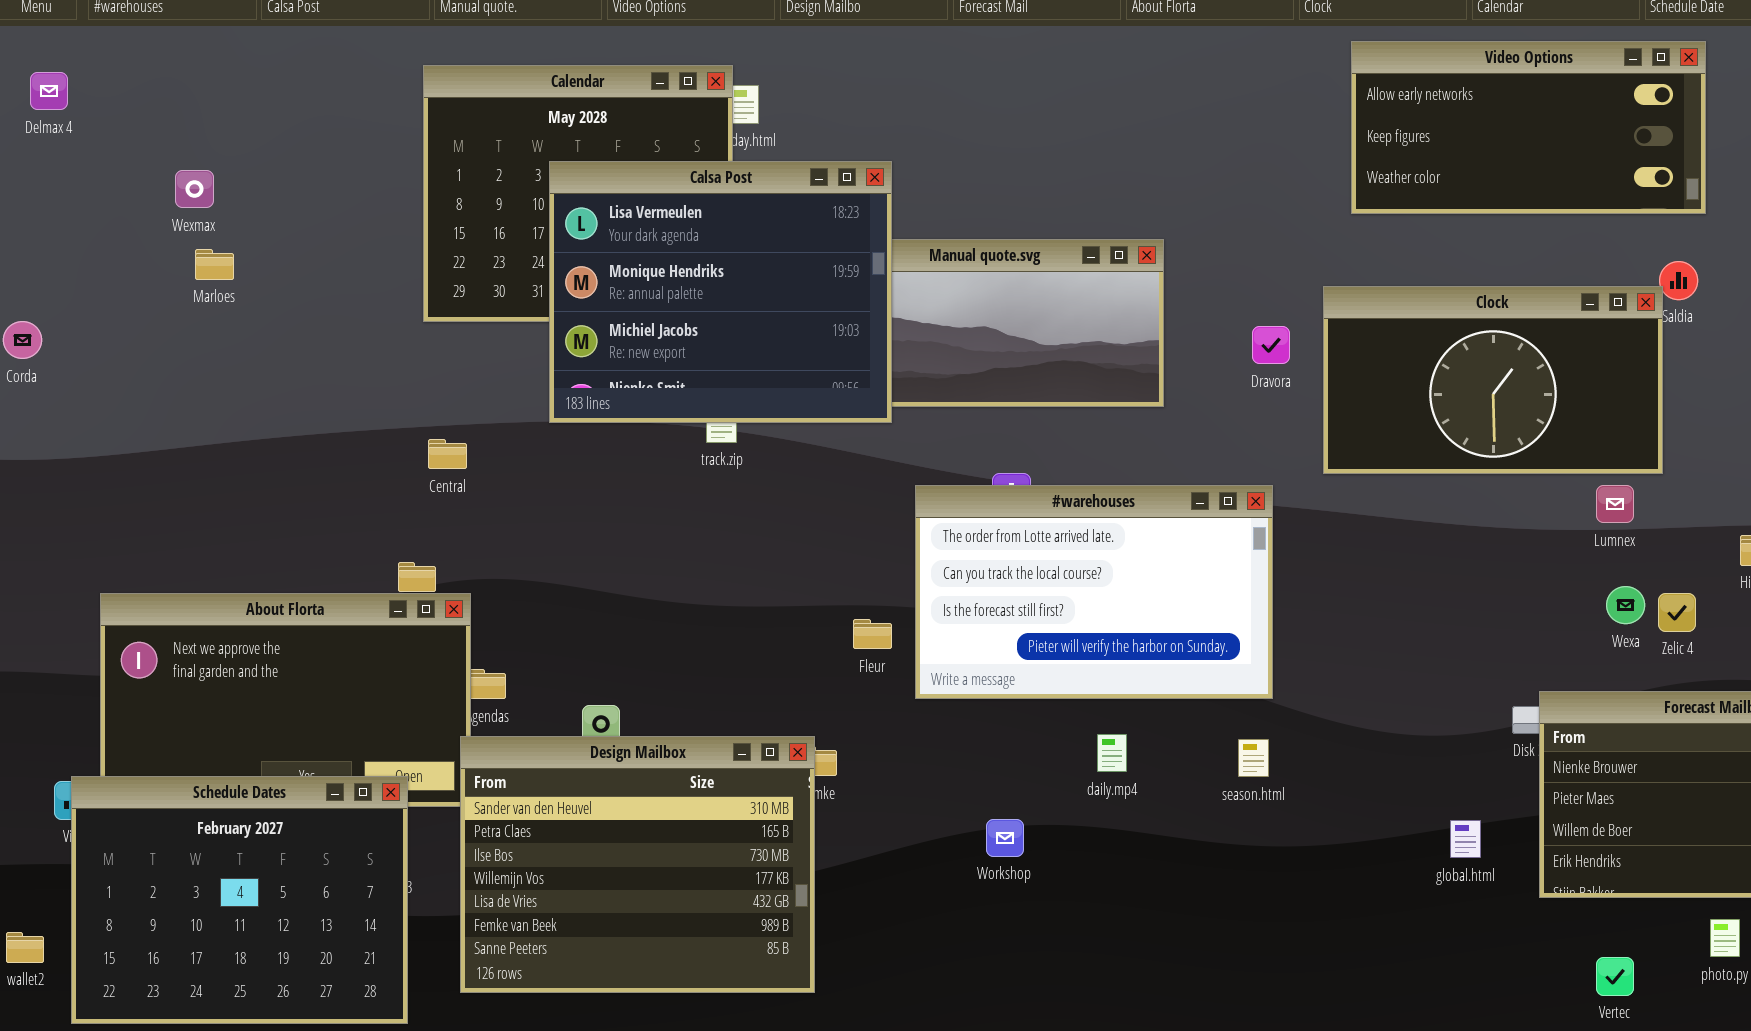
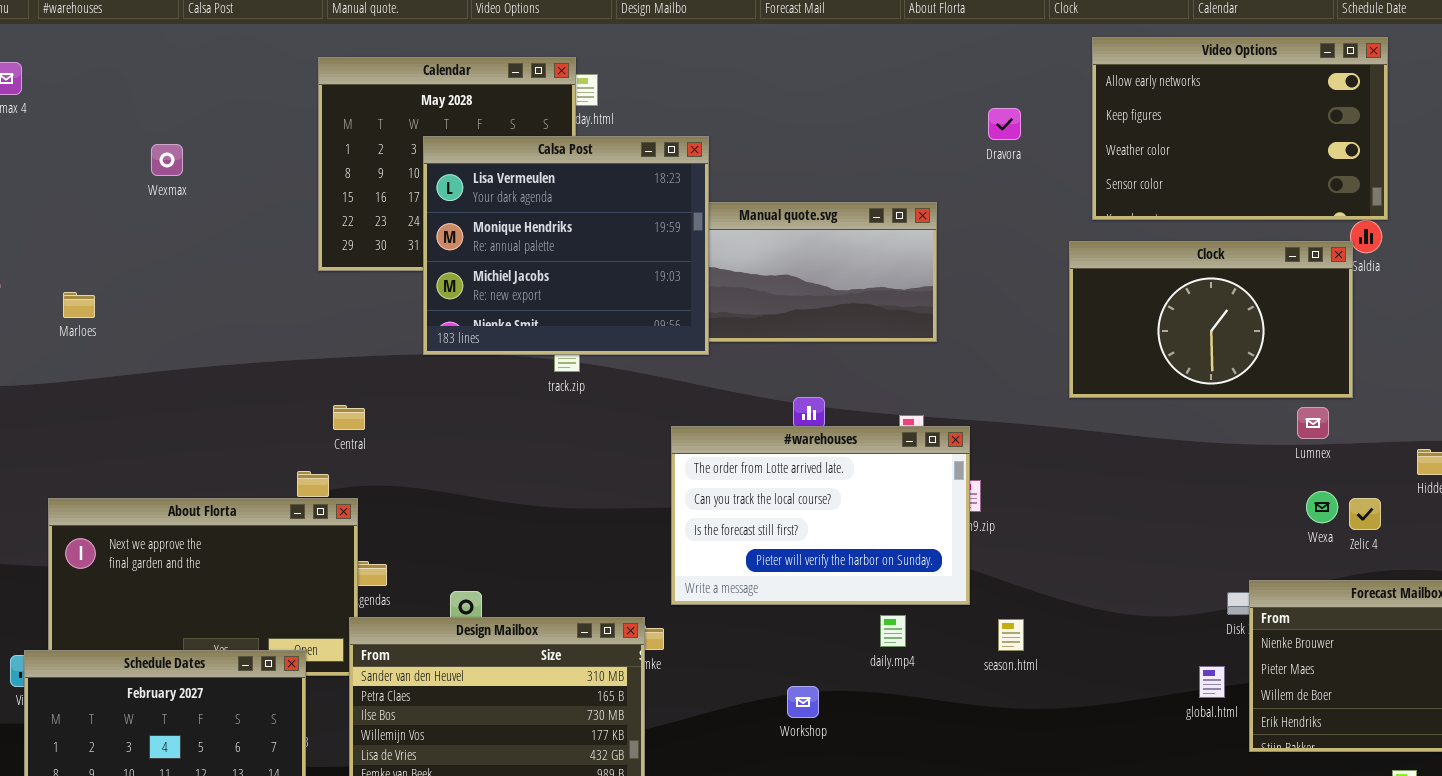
Video Options: [1351,41,1706,214] -> [1092,37,1388,220], resized
Wexmax: [175,170,214,208] -> [151,144,183,176], moved
Marloes: [195,249,234,280] -> [63,292,95,318], moved
Dravora: [1252,326,1290,364] -> [988,108,1021,140], moved
Central: [428,439,467,469] -> [333,405,365,430], moved
#warehouses: [915,485,1273,699] -> [671,426,970,605], moved
global.html: [1450,820,1481,858] -> [1199,666,1225,698], moved

